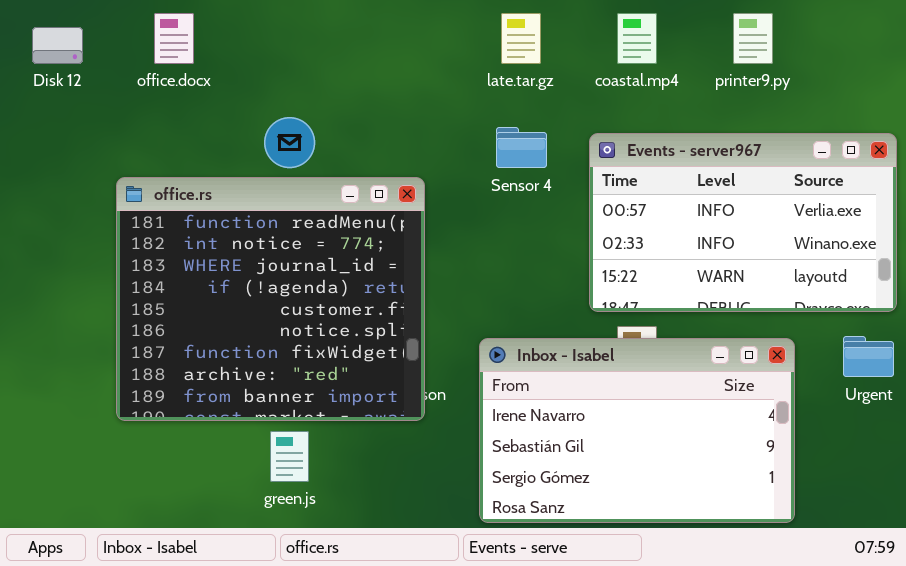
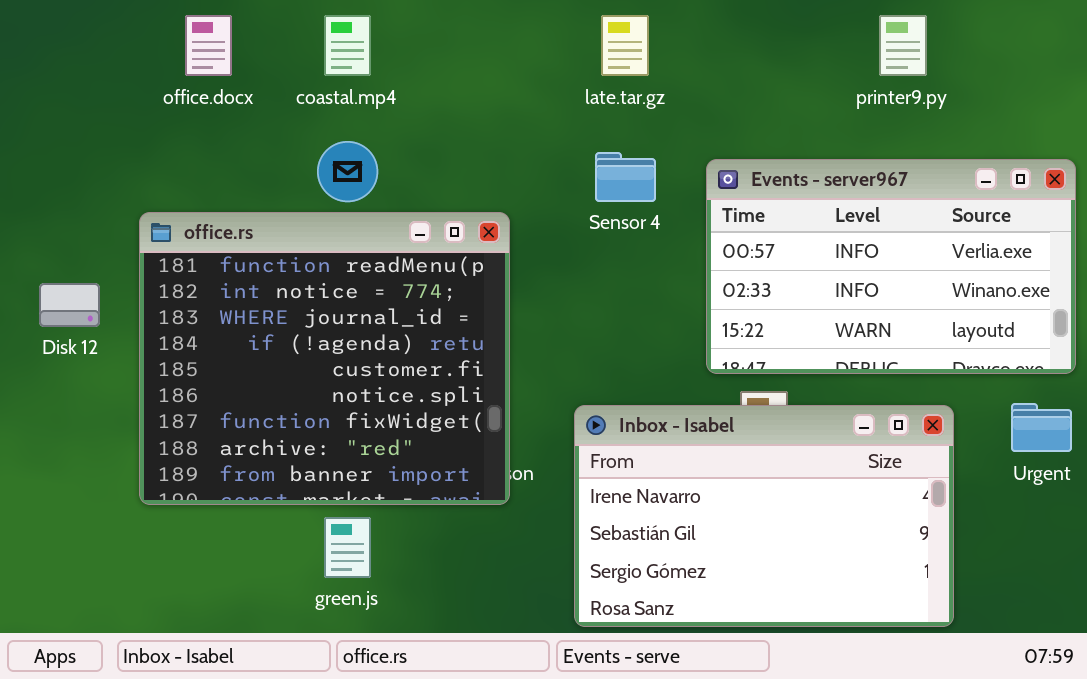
coastal.mp4: [617,13,657,64] -> [324,15,371,76], moved
Disk 12: [32,27,83,64] -> [39,283,100,327], moved

